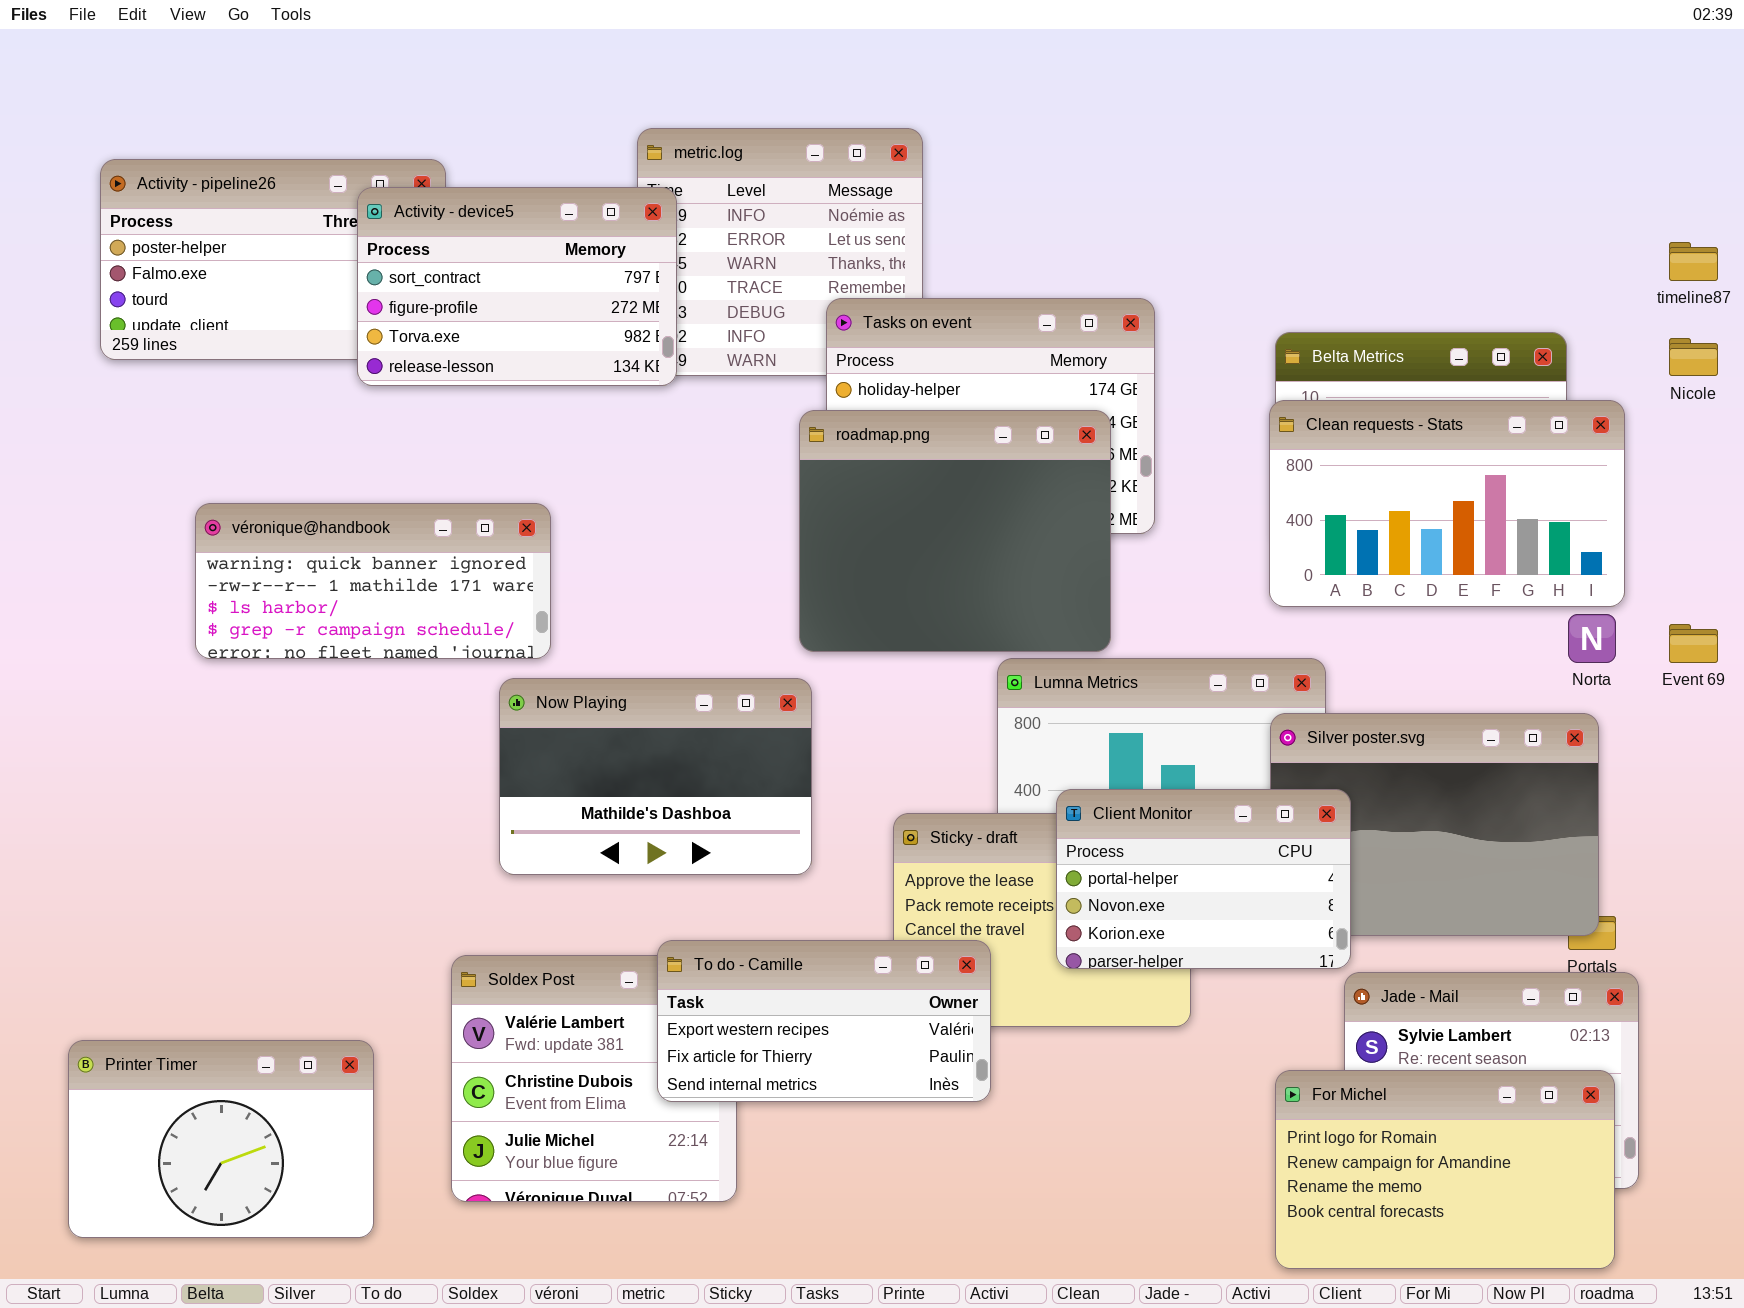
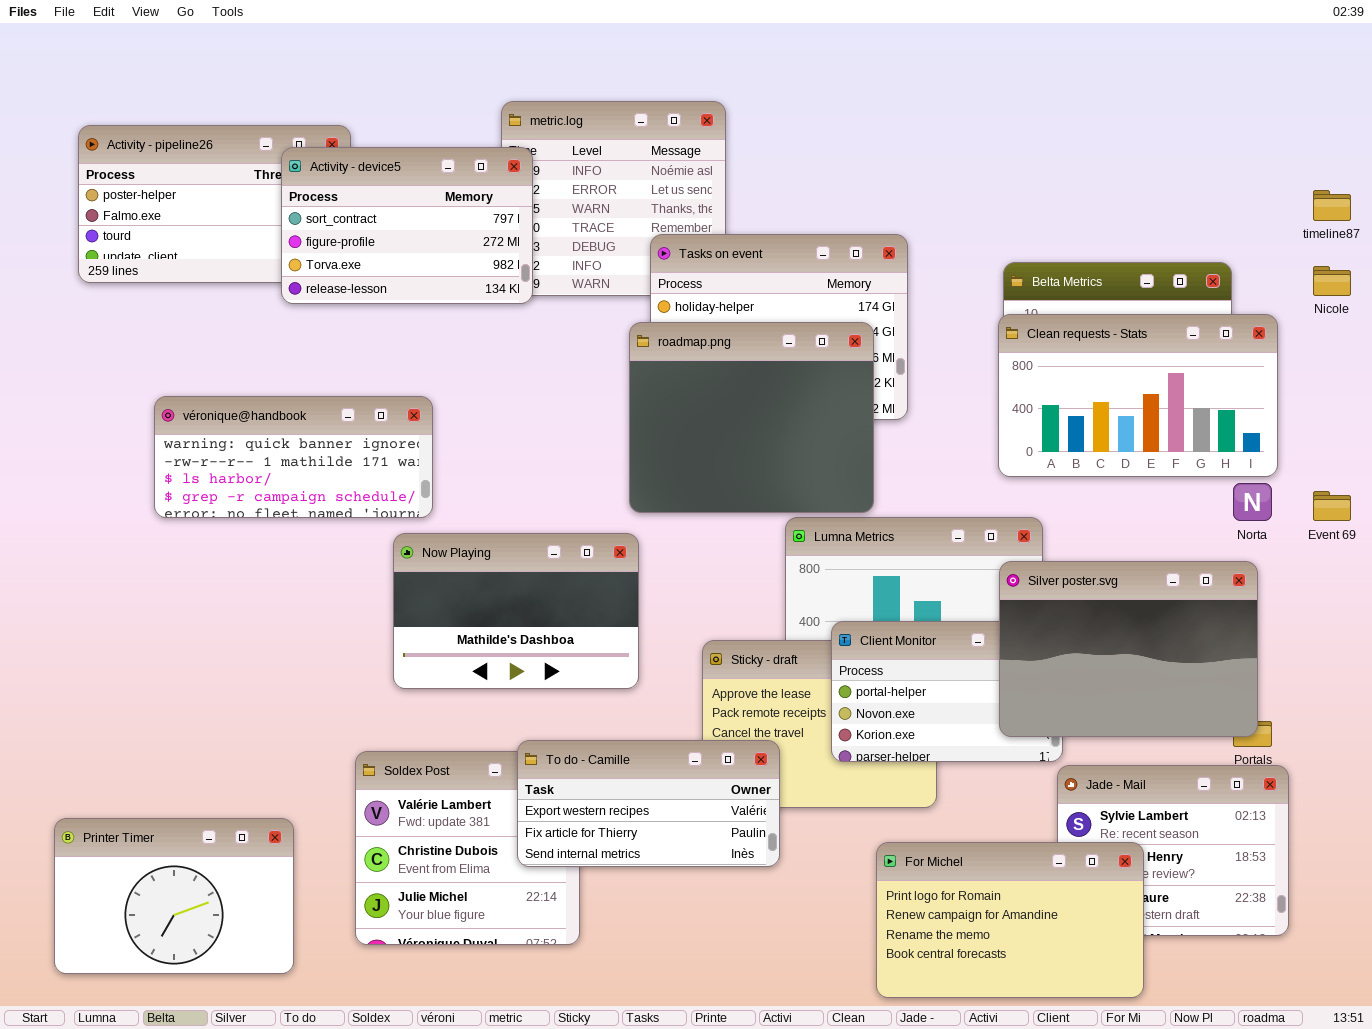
Silver poster.svg: [1270,713,1599,936] -> [999,561,1258,737], raised
For Michel: [1275,1070,1615,1269] -> [876,842,1144,998], moved

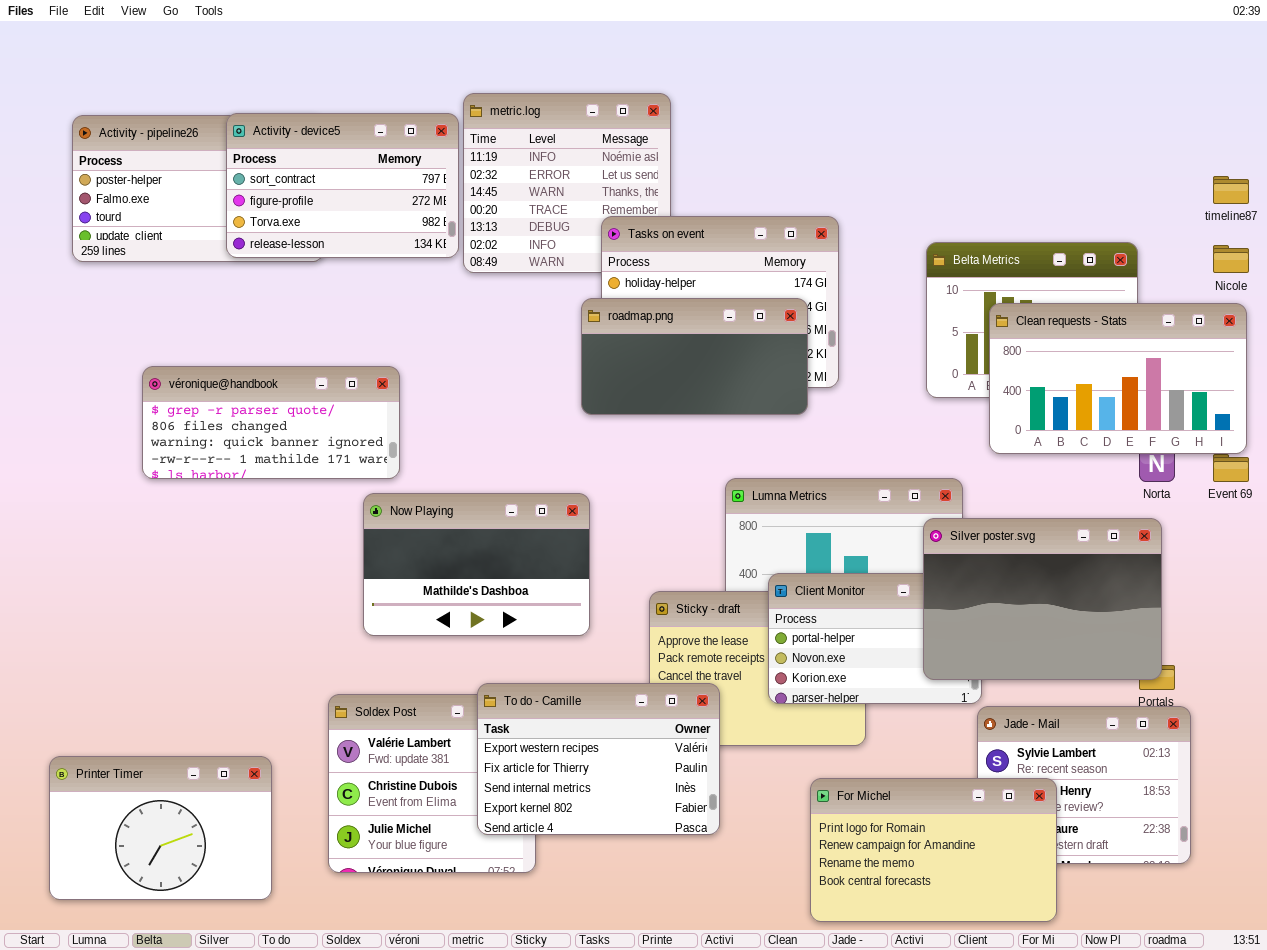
Activity - device5: [281,147,533,304] -> [226,113,459,258], moved
Clean requests - Stats: [998,314,1278,477] -> [989,303,1247,454], moved
roadmap.png: [629,322,874,513] -> [581,298,808,415], resized
véronique@handbook: [154,396,433,518] -> [142,366,400,479], scrolled up 2 rows
To do - Camille: [517,740,780,867] -> [477,683,720,835], resized

